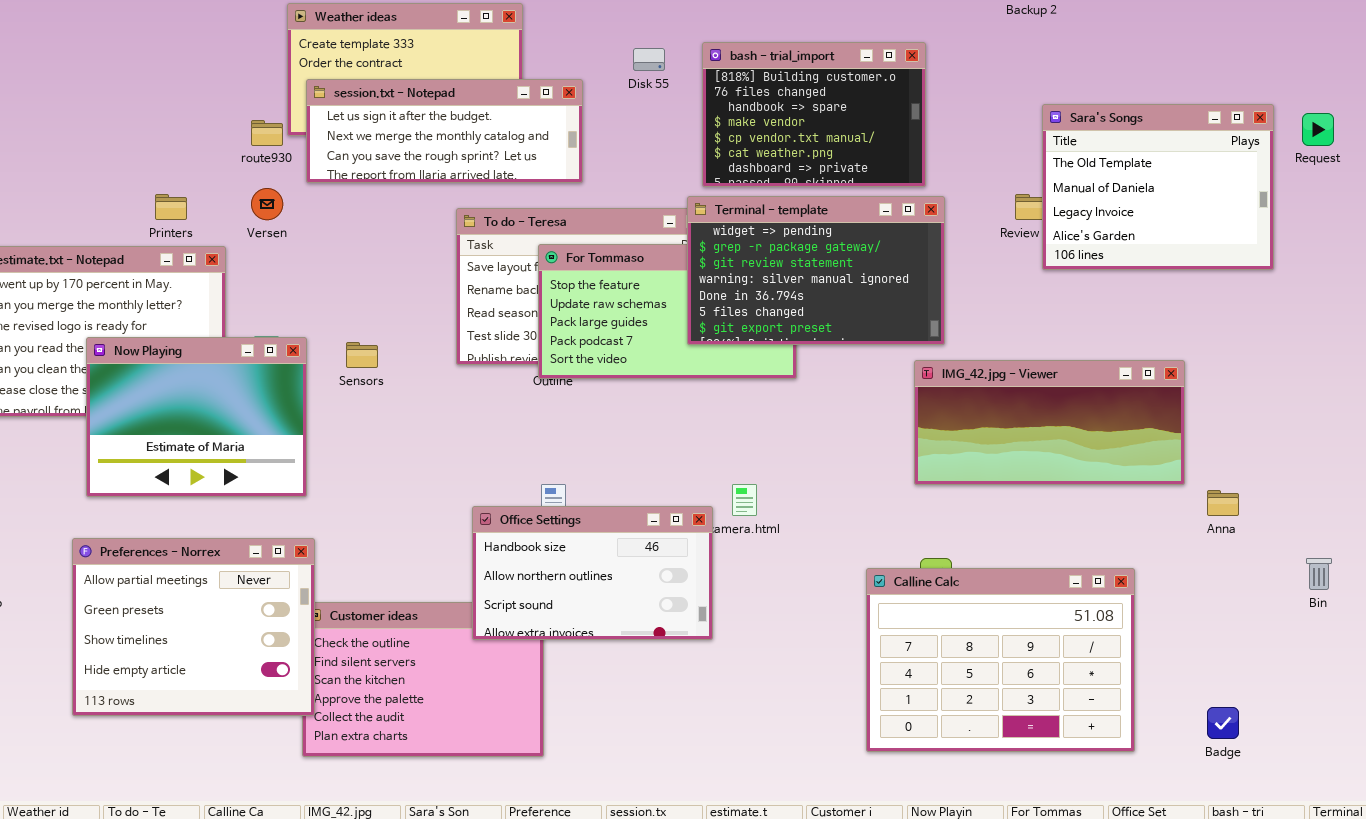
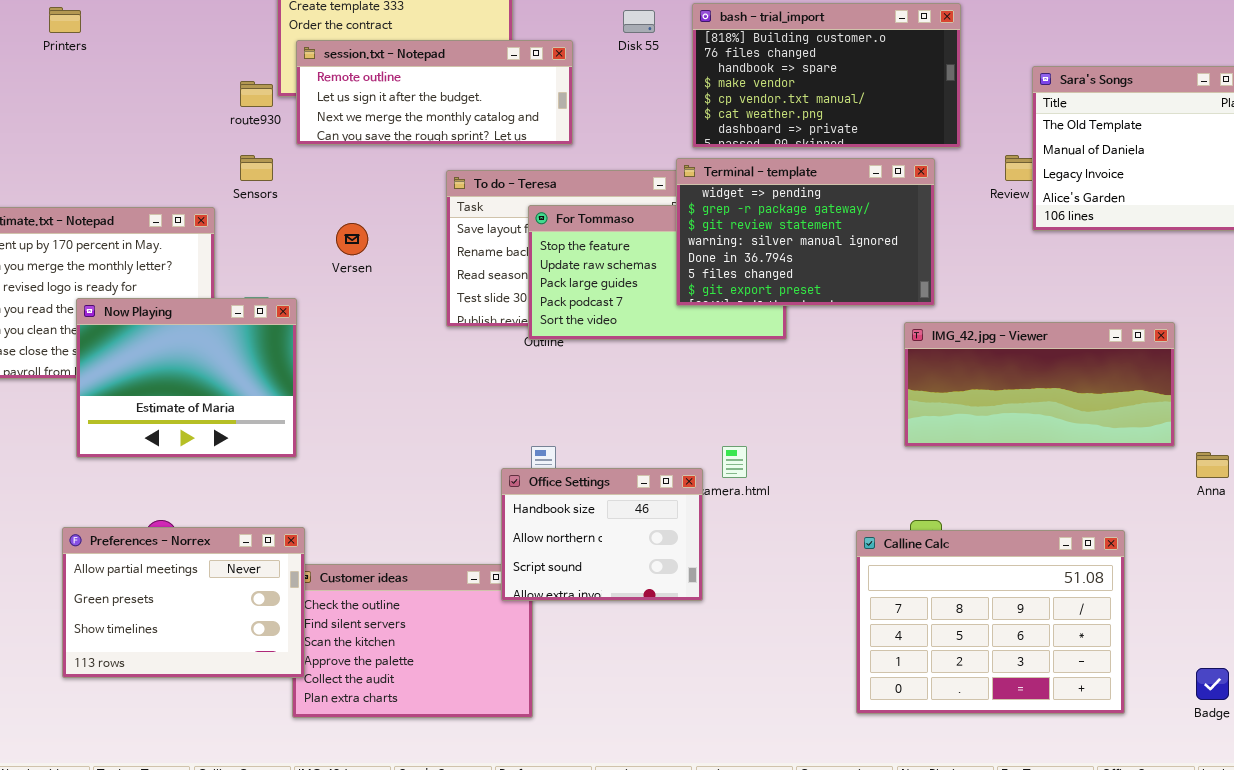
bash - trial_import: [702,42,926,187] -> [692,3,961,148], resized
session.txt - Notepad: [306,79,583,183] -> [296,40,573,145], scrolled up 1 row
Versen: [251,188,283,220] -> [336,223,368,255], moved
Printers: [155,194,187,220] -> [49,7,81,33], moved
Sensors: [346,342,378,368] -> [240,155,273,181], moved
Office Settings: [472,506,713,640] -> [501,468,703,601], resized
Preferences - Norrex: [72,538,315,716] -> [62,527,305,678], resized

